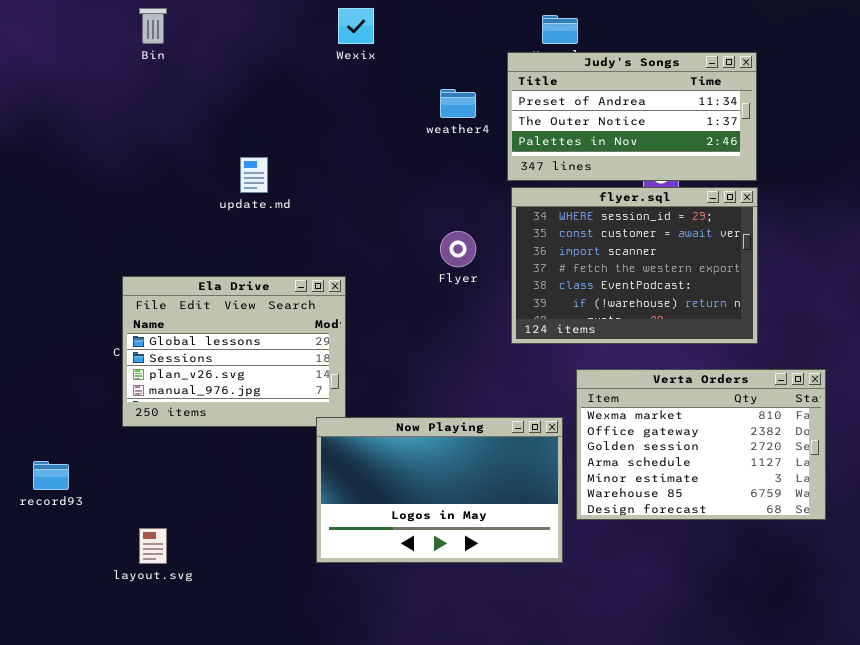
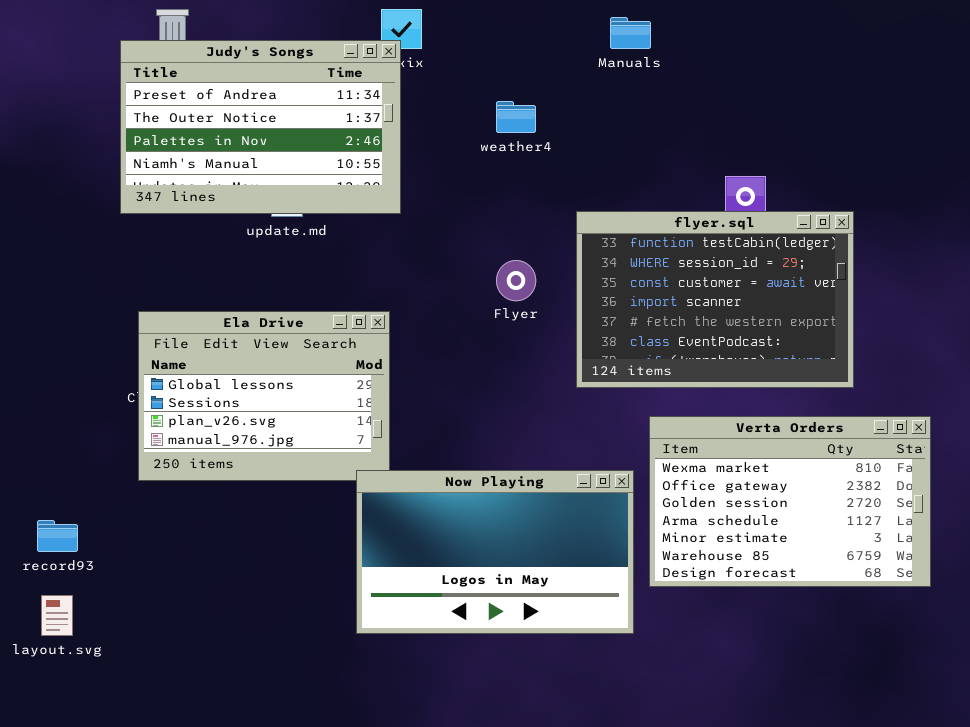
Judy's Songs: [507,52,757,181] -> [120,40,401,214], moved, resized
flyer.sql: [511,187,758,344] -> [576,211,854,388], scrolled up 1 row
layout.svg: [139,528,167,564] -> [41,595,73,636], moved

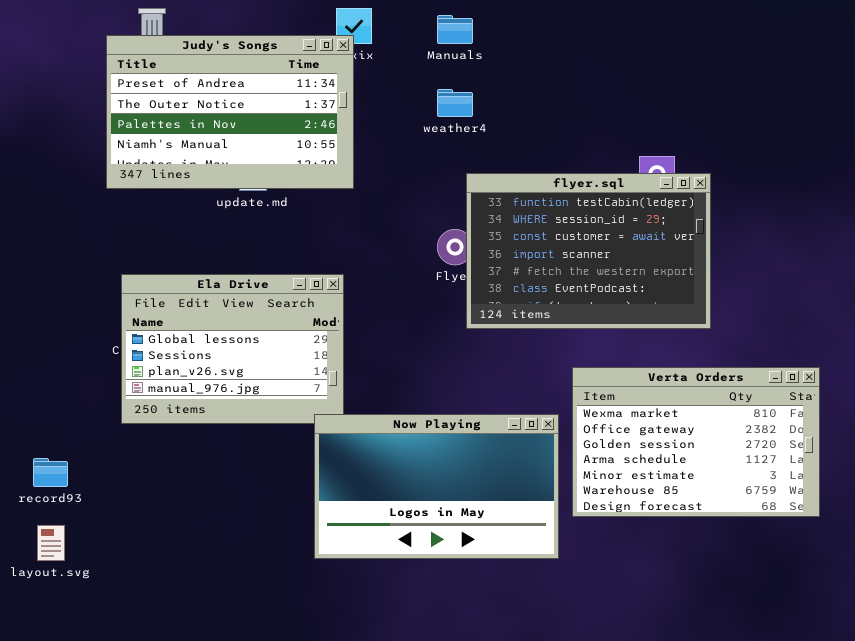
Manuals: [610,17,651,49] -> [437,15,473,44], moved
flyer.sql: [576,211,854,388] -> [466,173,711,329], moved

